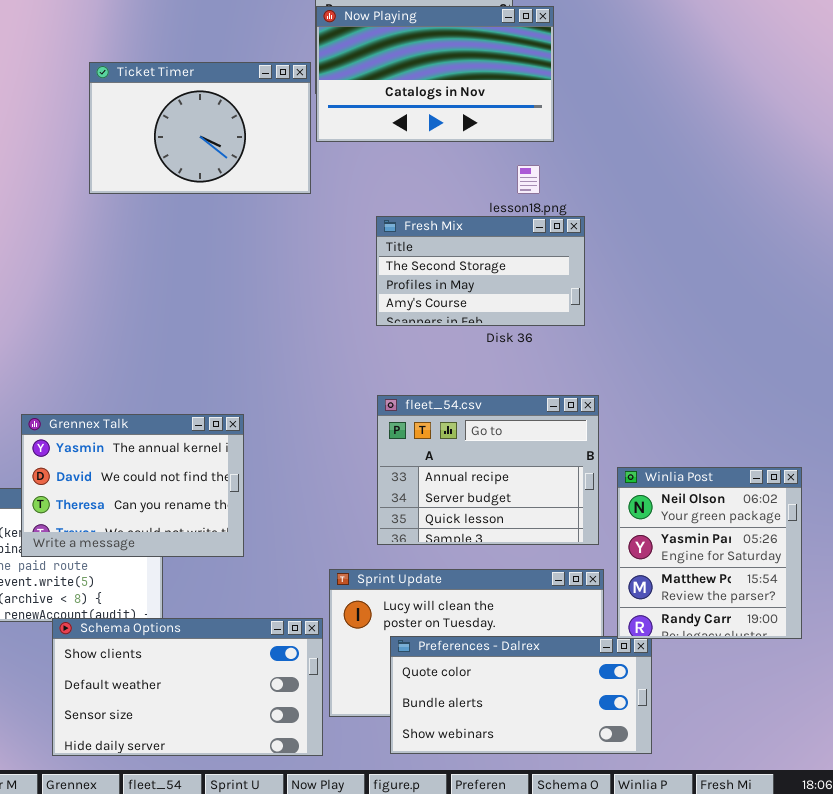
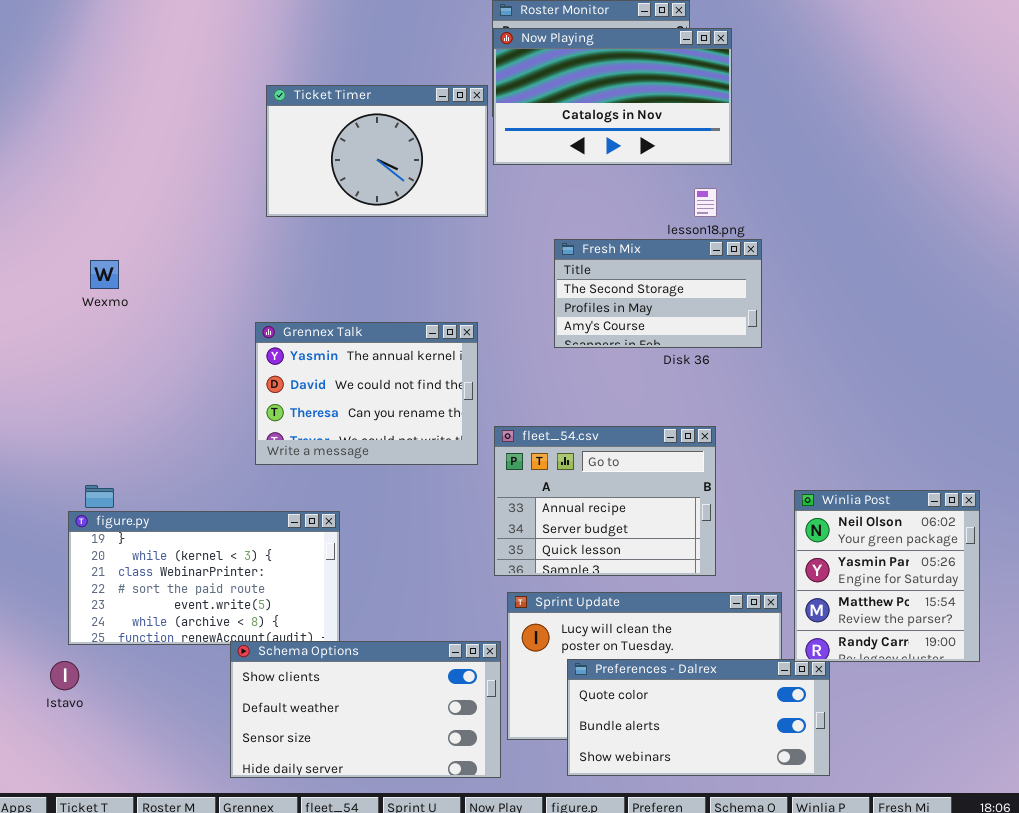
fleet_54.csv: [377,395,599,545] -> [494,426,716,576], moved
Grennex Talk: [21,414,244,557] -> [255,322,478,465], moved

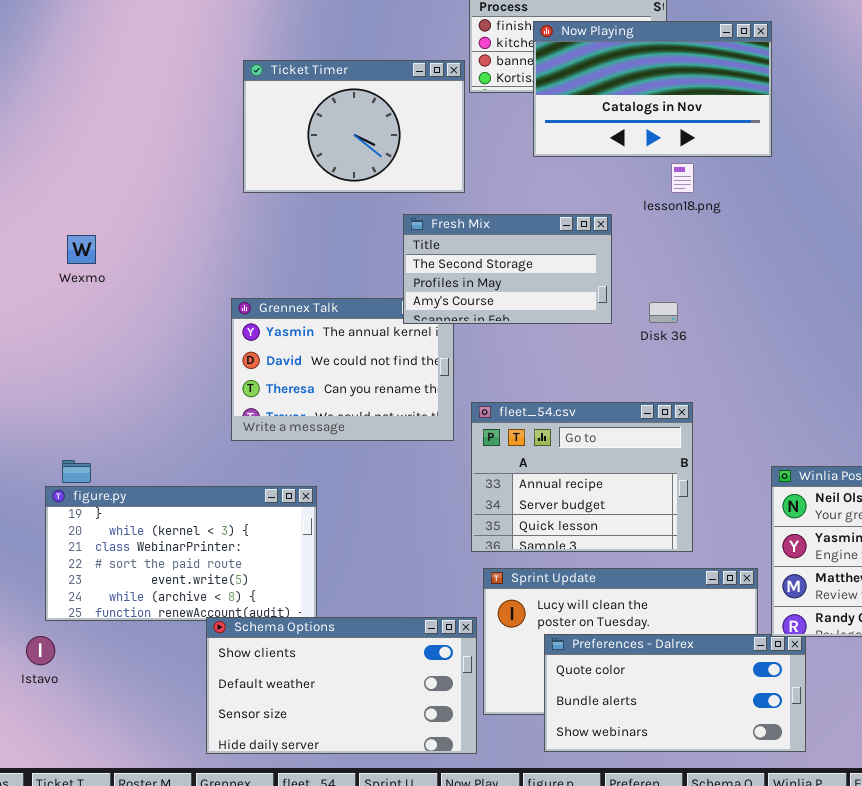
Now Playing: [493,28,732,165] -> [533,21,772,157], moved
Fresh Mix: [554,239,762,348] -> [403,214,612,324], moved

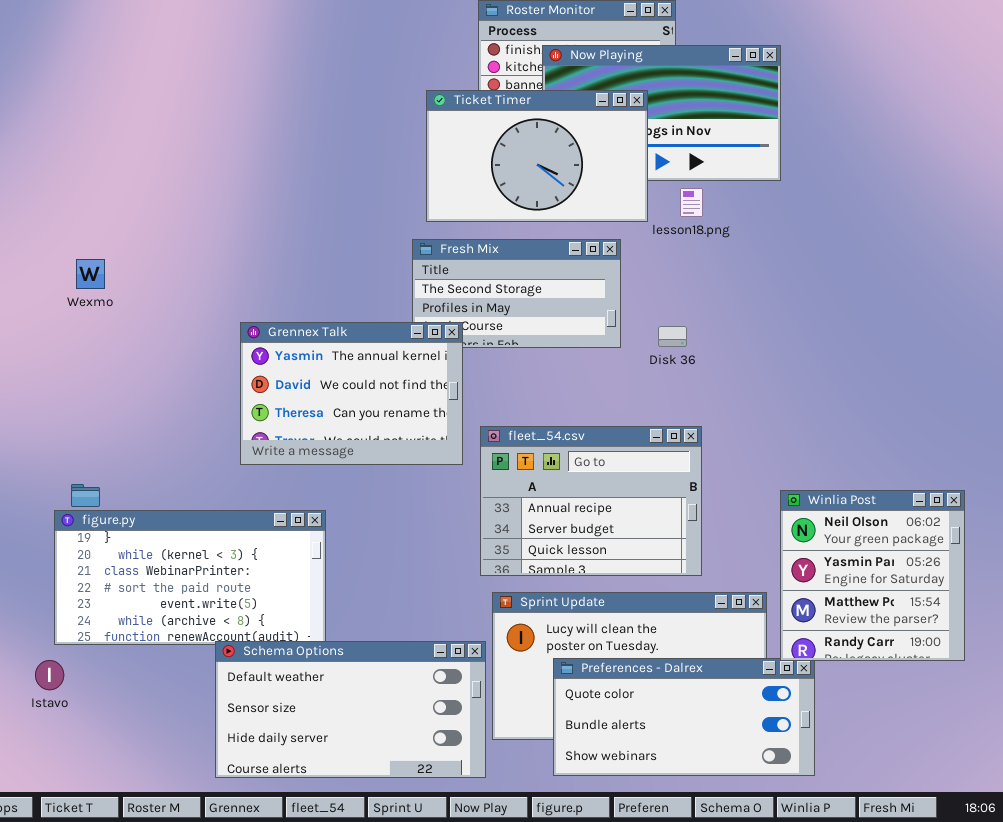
Ticket Timer: [243,60,465,193] -> [426,90,648,222], moved
Grennex Talk: [231,298,454,441] -> [240,322,463,465], raised
Schema Options: [206,617,477,754] -> [215,641,486,778], scrolled down 1 row

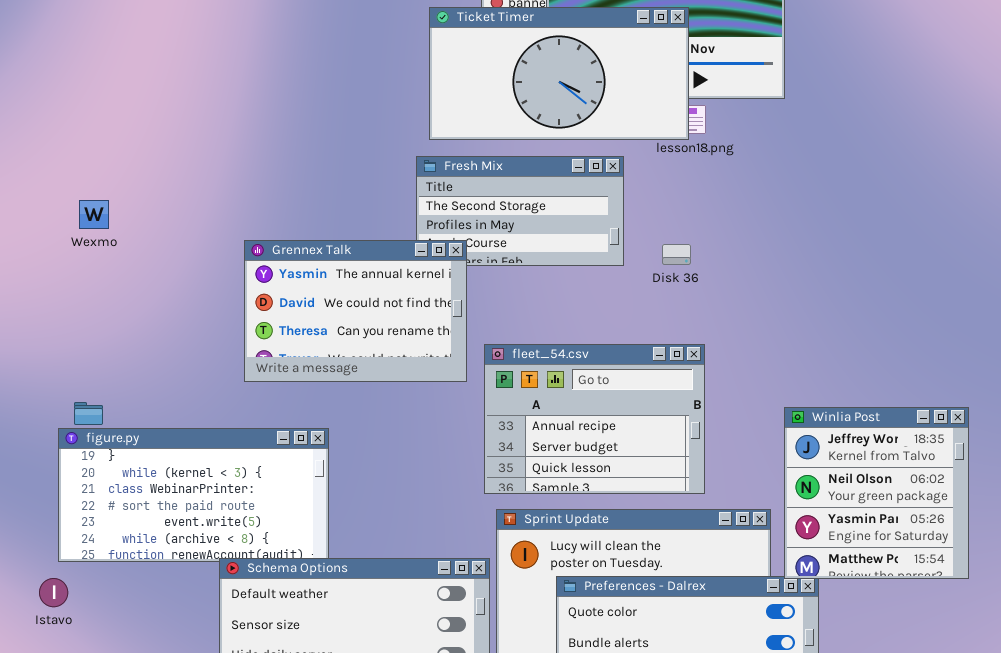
Ticket Timer: [426,90,648,222] -> [429,7,689,140], resized
Wexmo: [76,259,105,289] -> [79,200,109,229], moved
Winlia Post: [780,490,965,661] -> [784,407,969,579], scrolled up 1 row

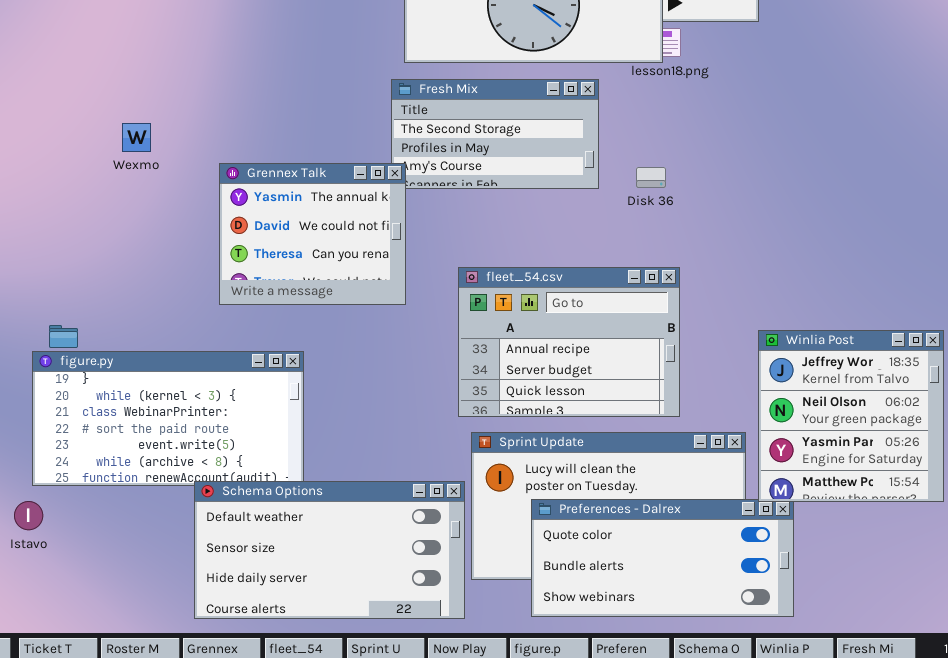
Wexmo: [79,200,109,229] -> [122,123,151,152], moved
Grennex Talk: [244,240,467,382] -> [219,163,406,305], resized

